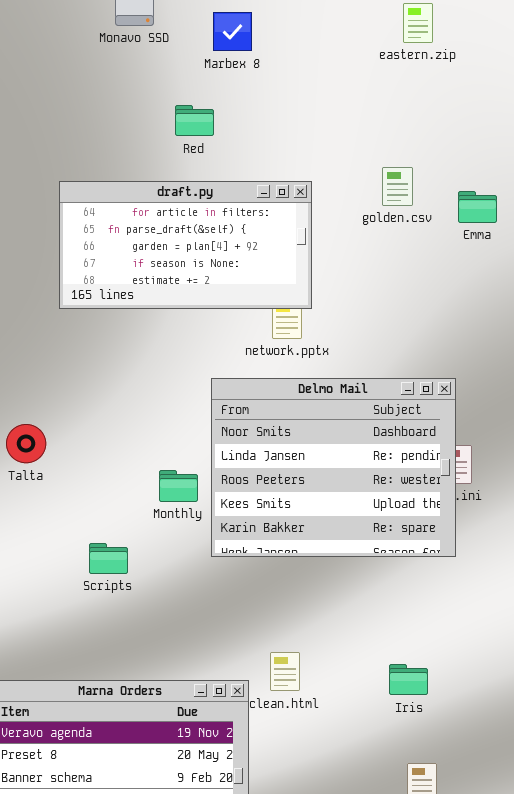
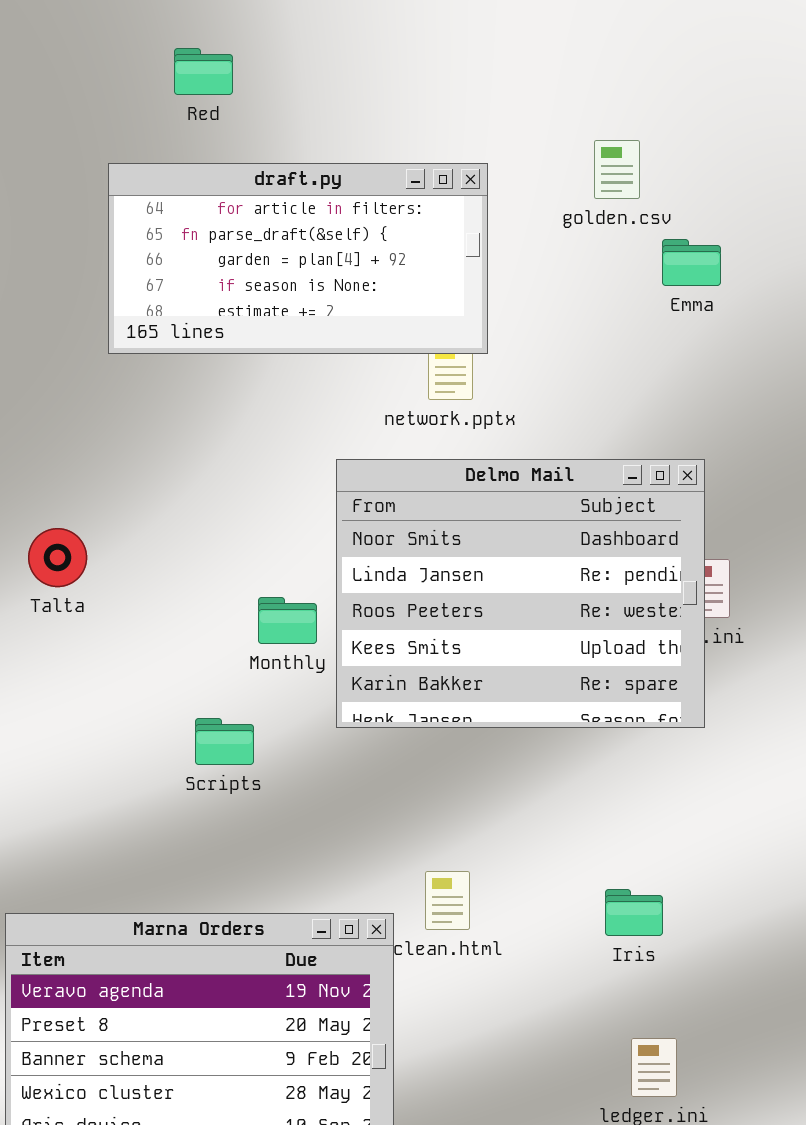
Red: [175,105,214,136] -> [174,48,233,95], moved
Emma: [458,191,497,223] -> [662,239,721,286], moved
Scripts: [89,543,128,574] -> [195,718,254,765], moved

